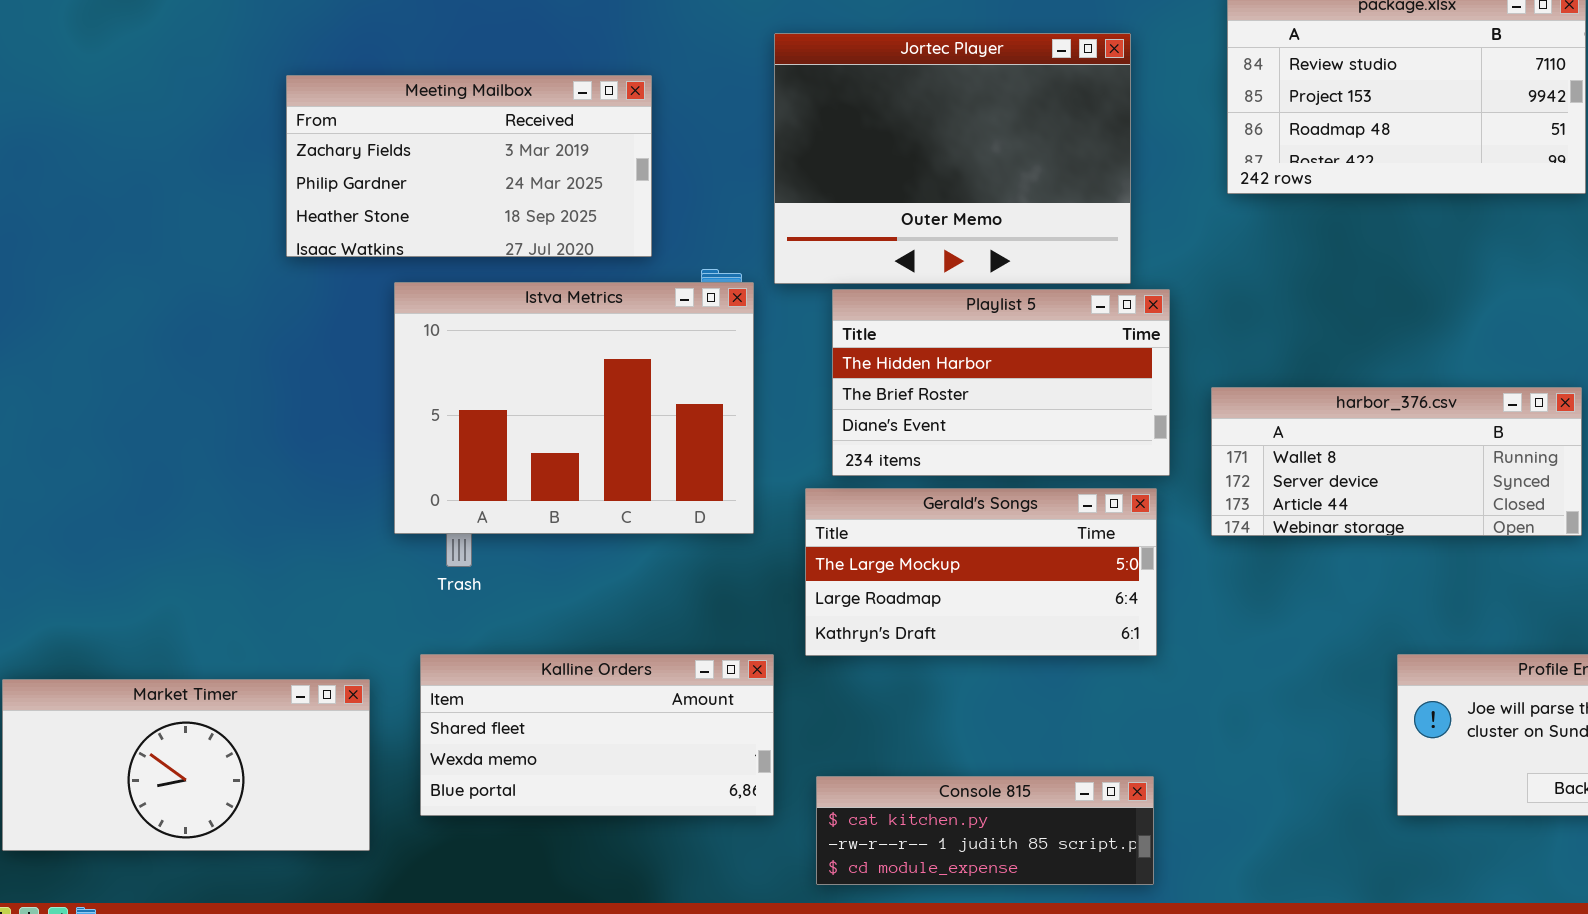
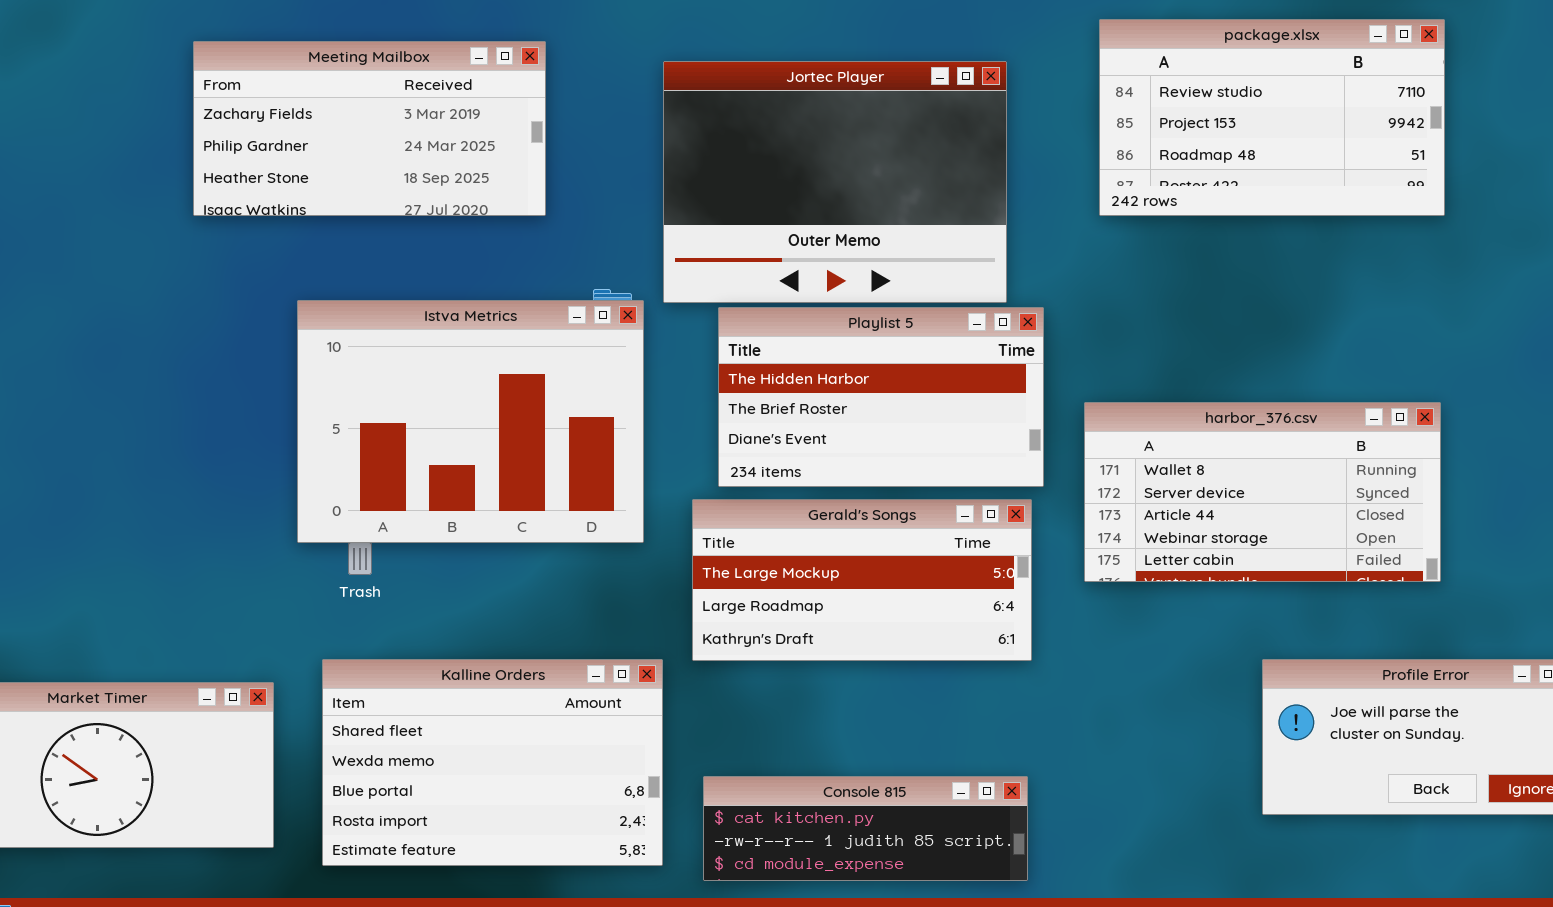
Meeting Mailbox: [286,75,652,257] -> [193,41,546,216], moved
harbor_376.csv: [1211,387,1582,536] -> [1084,402,1441,582], resized
Kalline Orders: [420,654,774,816] -> [322,659,663,866], resized

